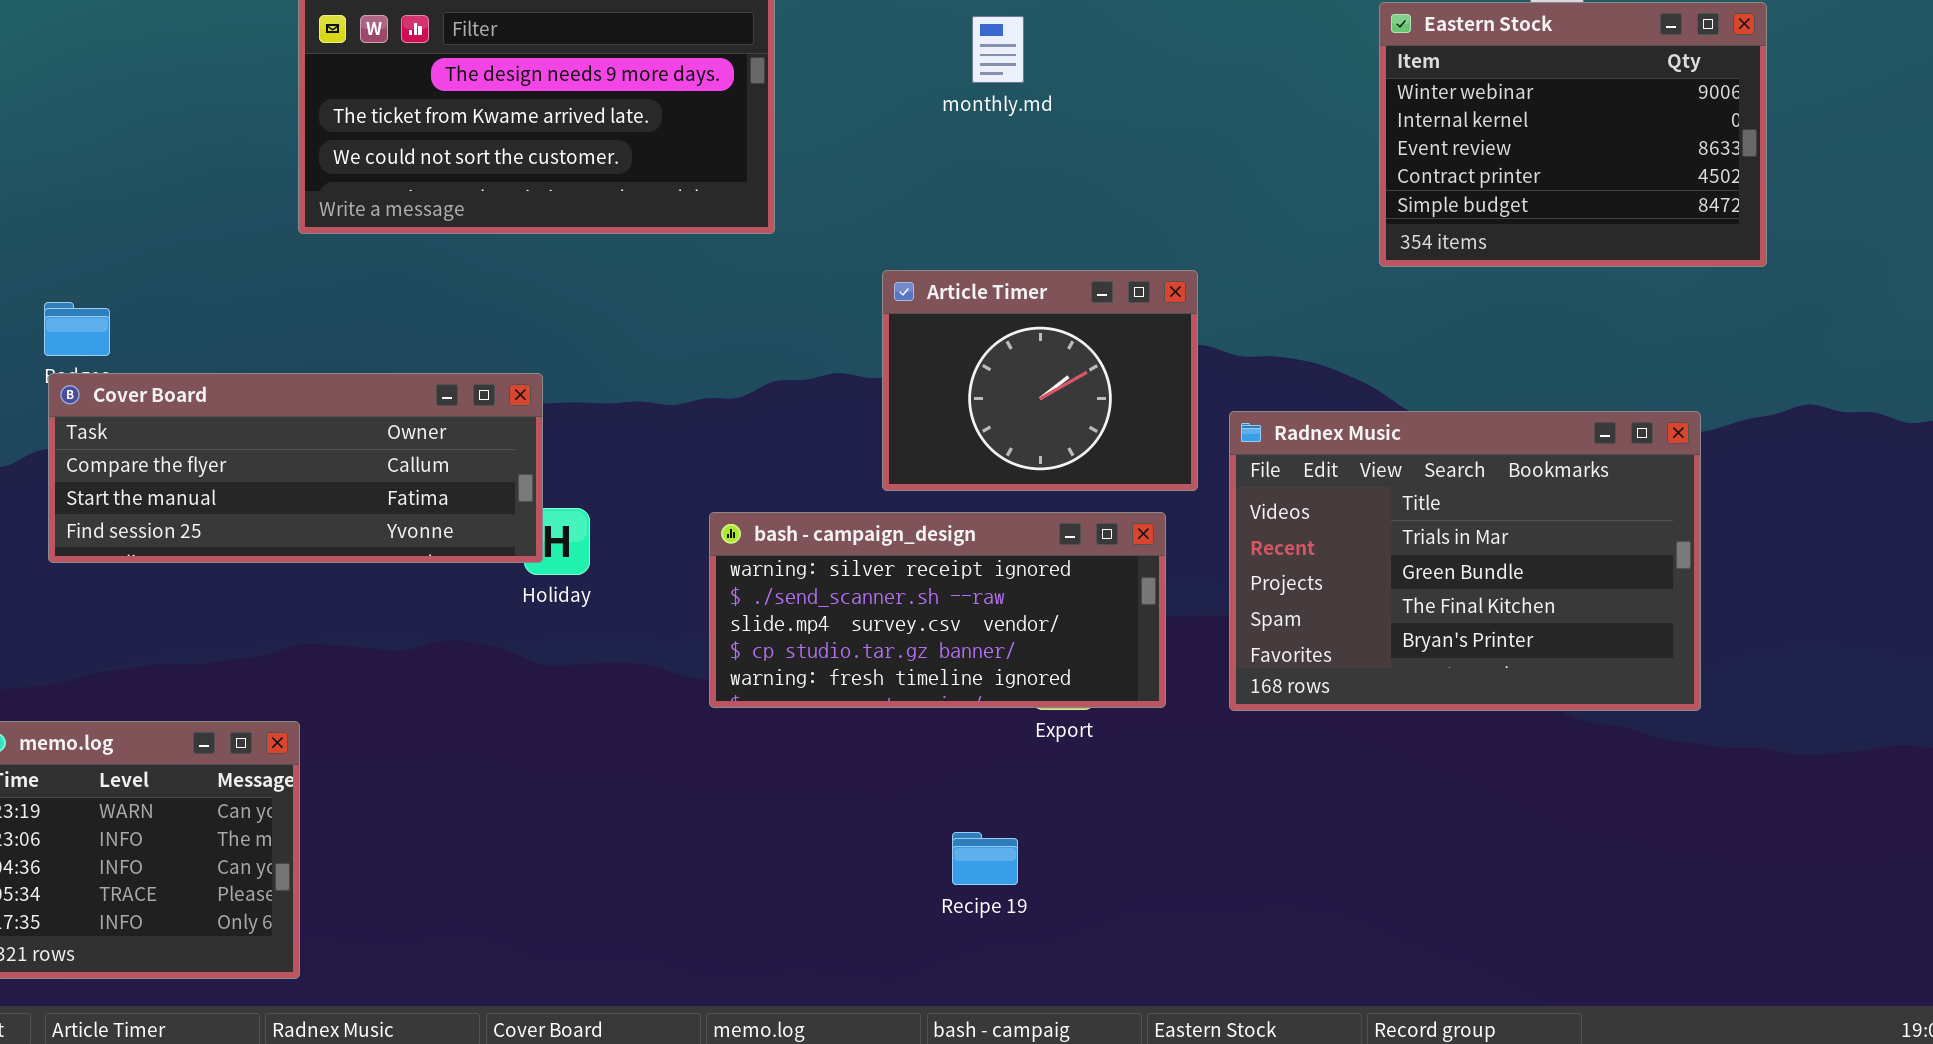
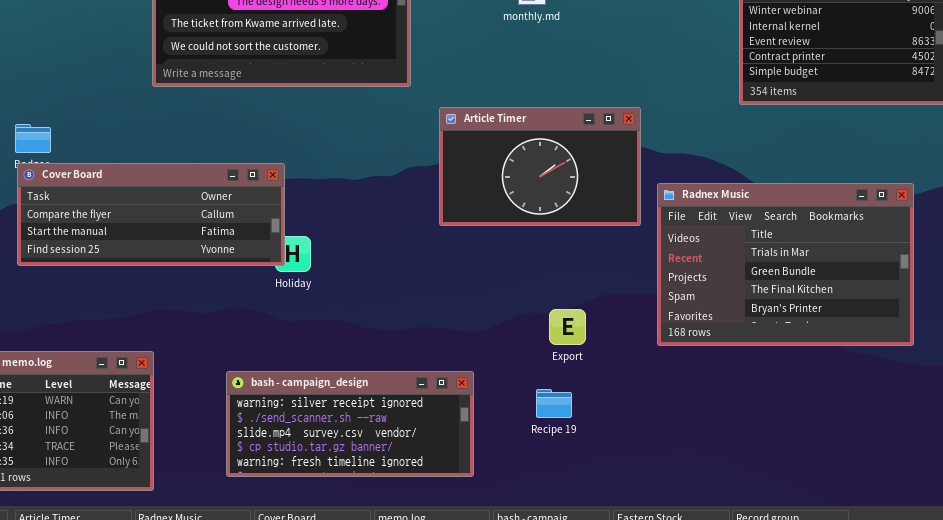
Article Timer: [882,270,1198,491] -> [439,107,641,226], resized
bash - campaign_design: [709,512,1166,708] -> [226,371,474,477], moved
Recipe 19: [952,832,1018,885] -> [536,389,572,418], moved

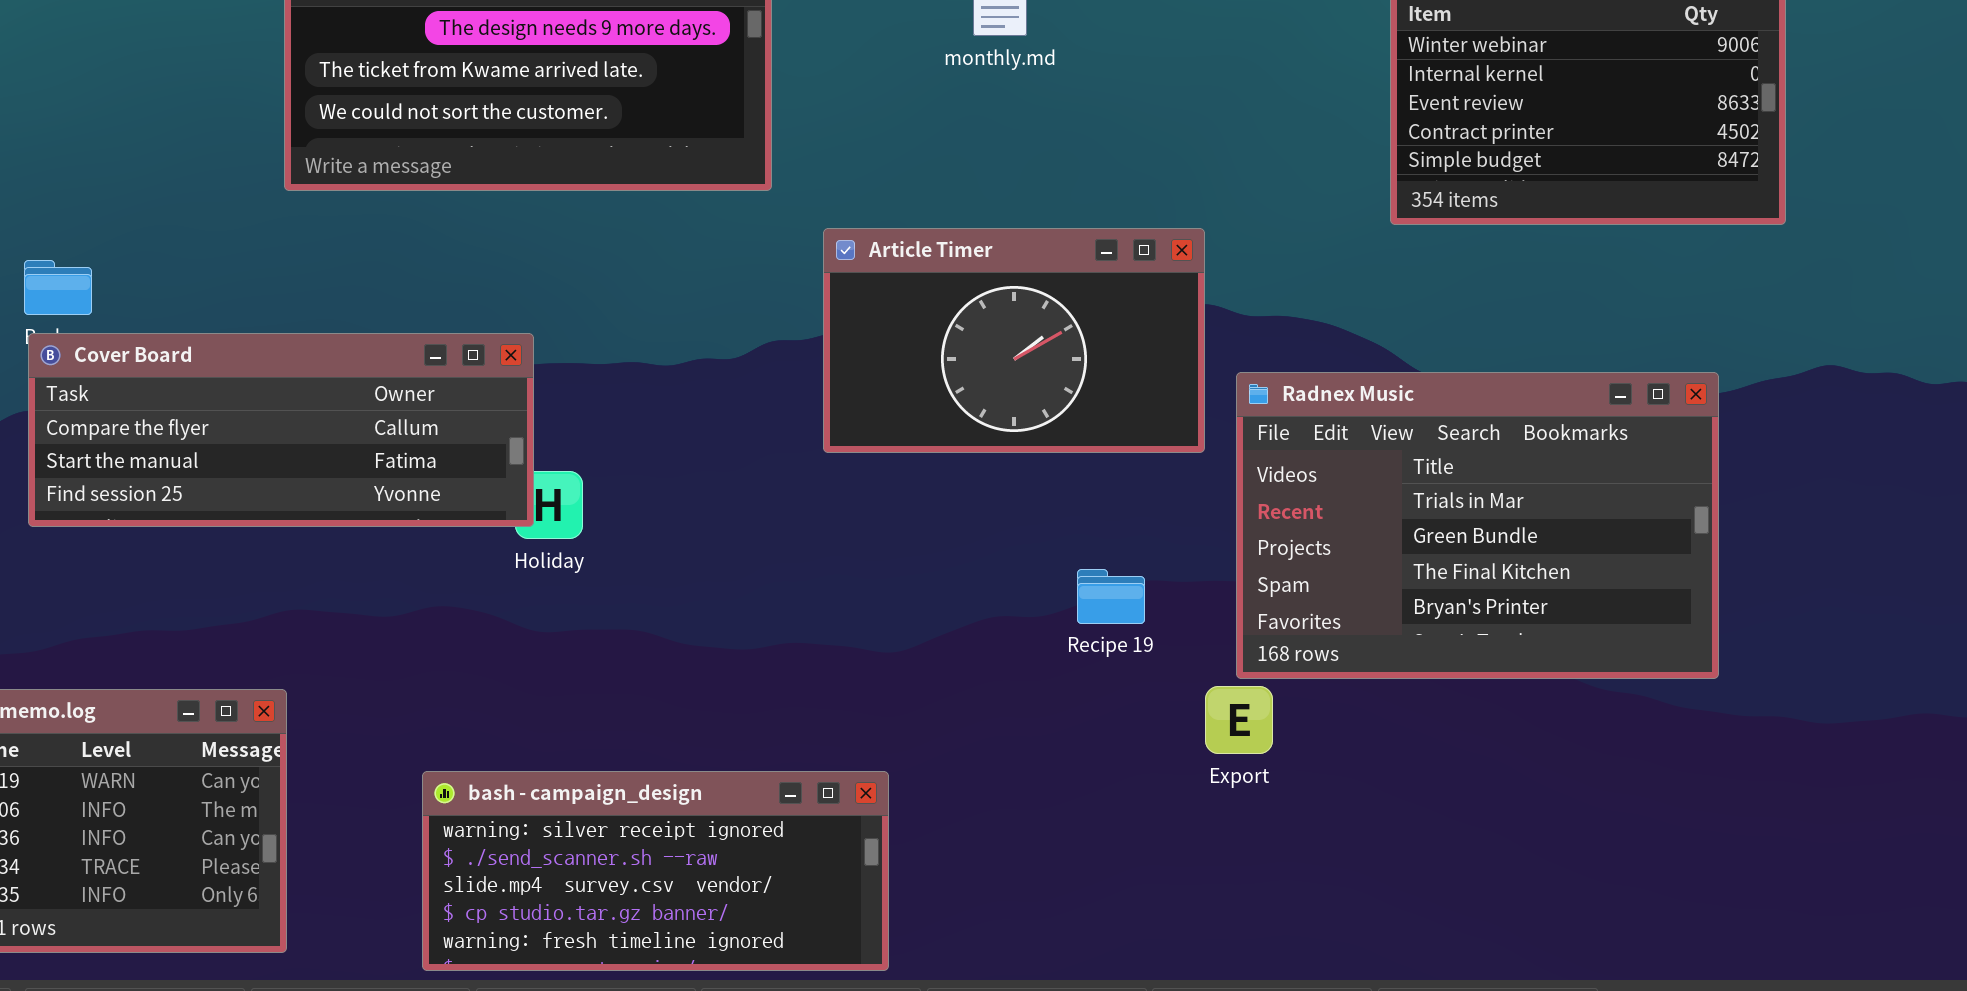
Export: [549,309,586,345] -> [1205,686,1273,754], moved
bash - campaign_design: [226,371,474,477] -> [422,771,889,971], moved
Recipe 19: [536,389,572,418] -> [1077,569,1145,624], moved

